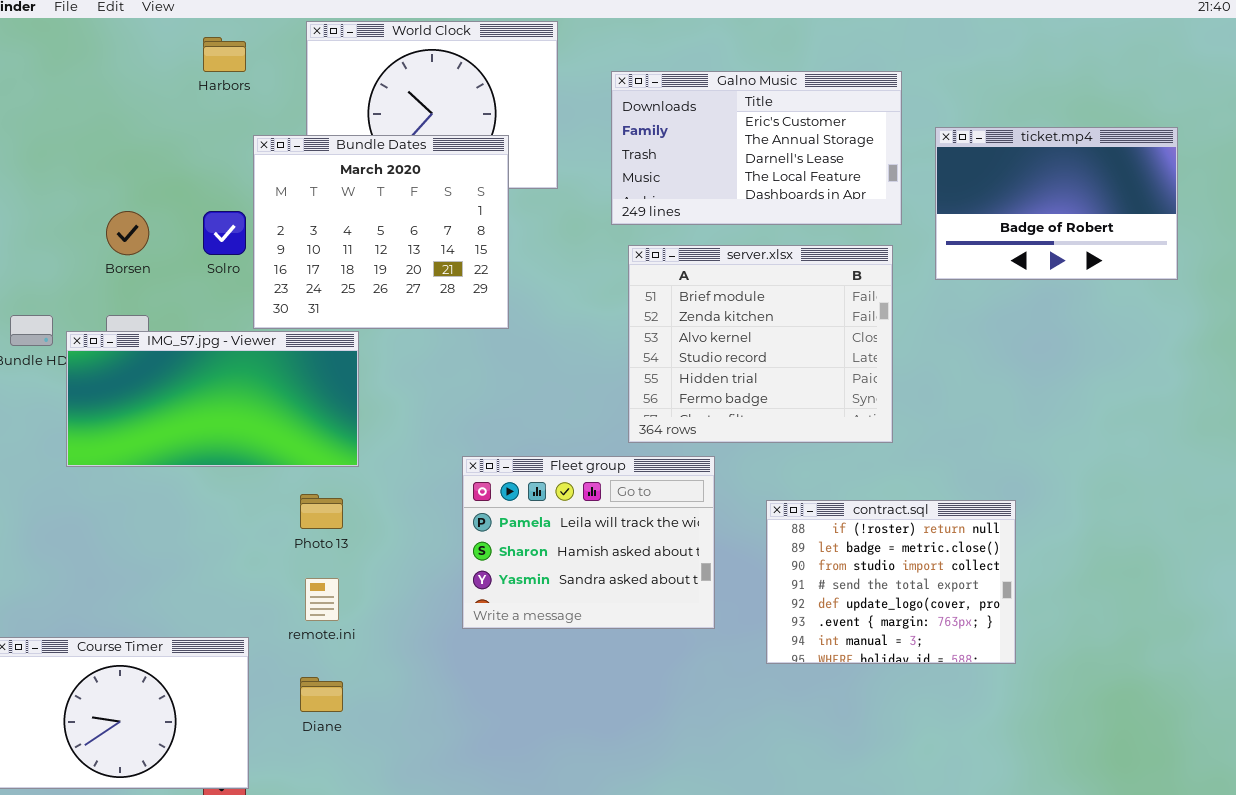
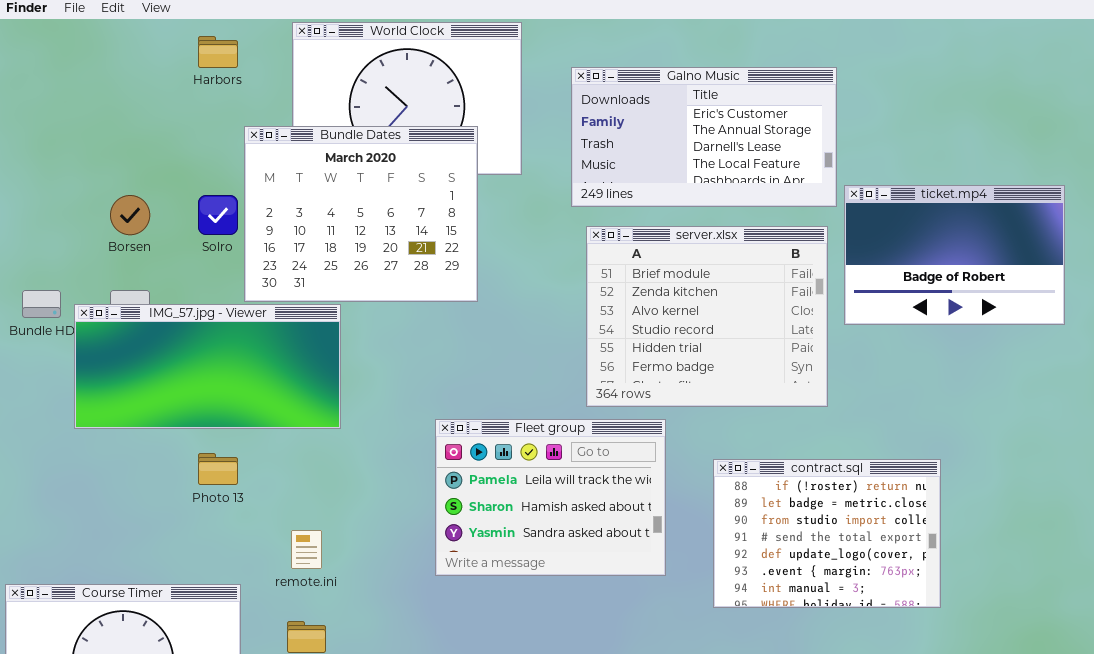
ticket.mp4: [935,127,1178,280] -> [844,185,1065,325], moved
Photo 13: [300,494,343,529] -> [198,453,238,485], moved

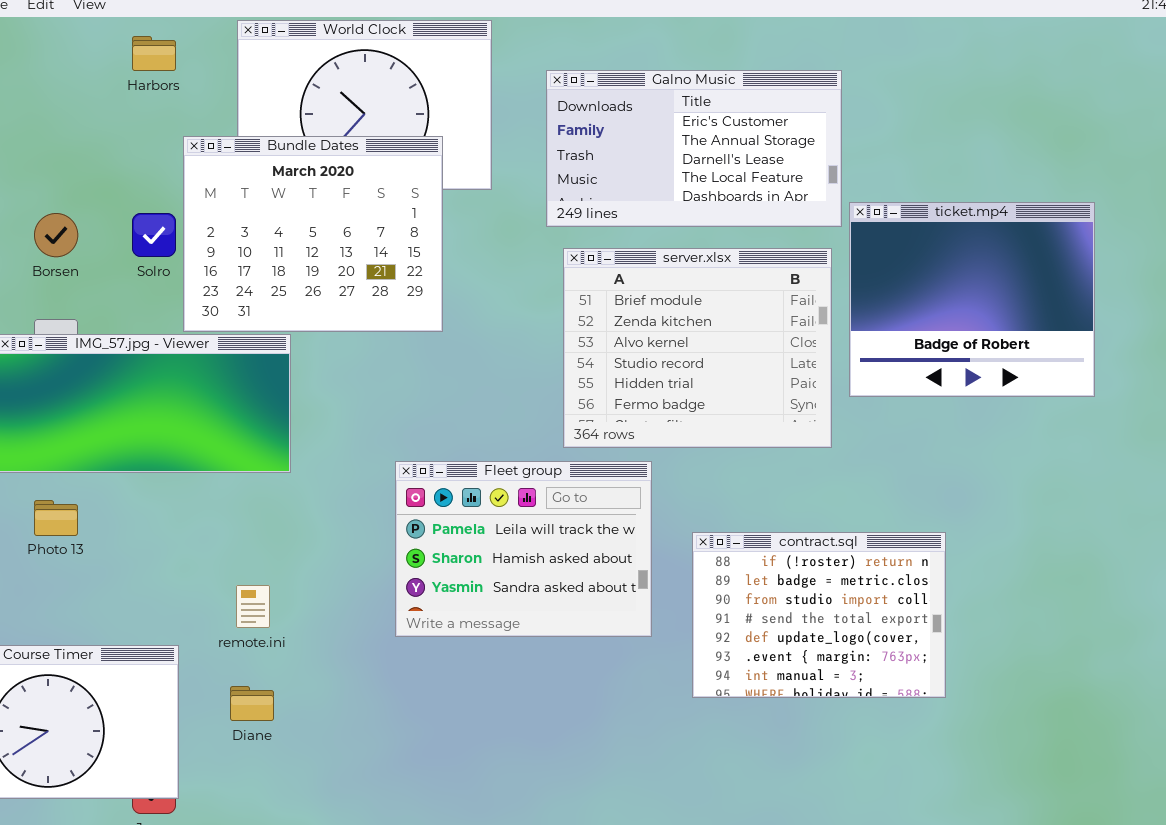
ticket.mp4: [844,185,1065,325] -> [849,202,1095,397], resized
Photo 13: [198,453,238,485] -> [34,500,78,536], moved
contract.sql: [713,459,941,608] -> [692,532,946,698], moved

